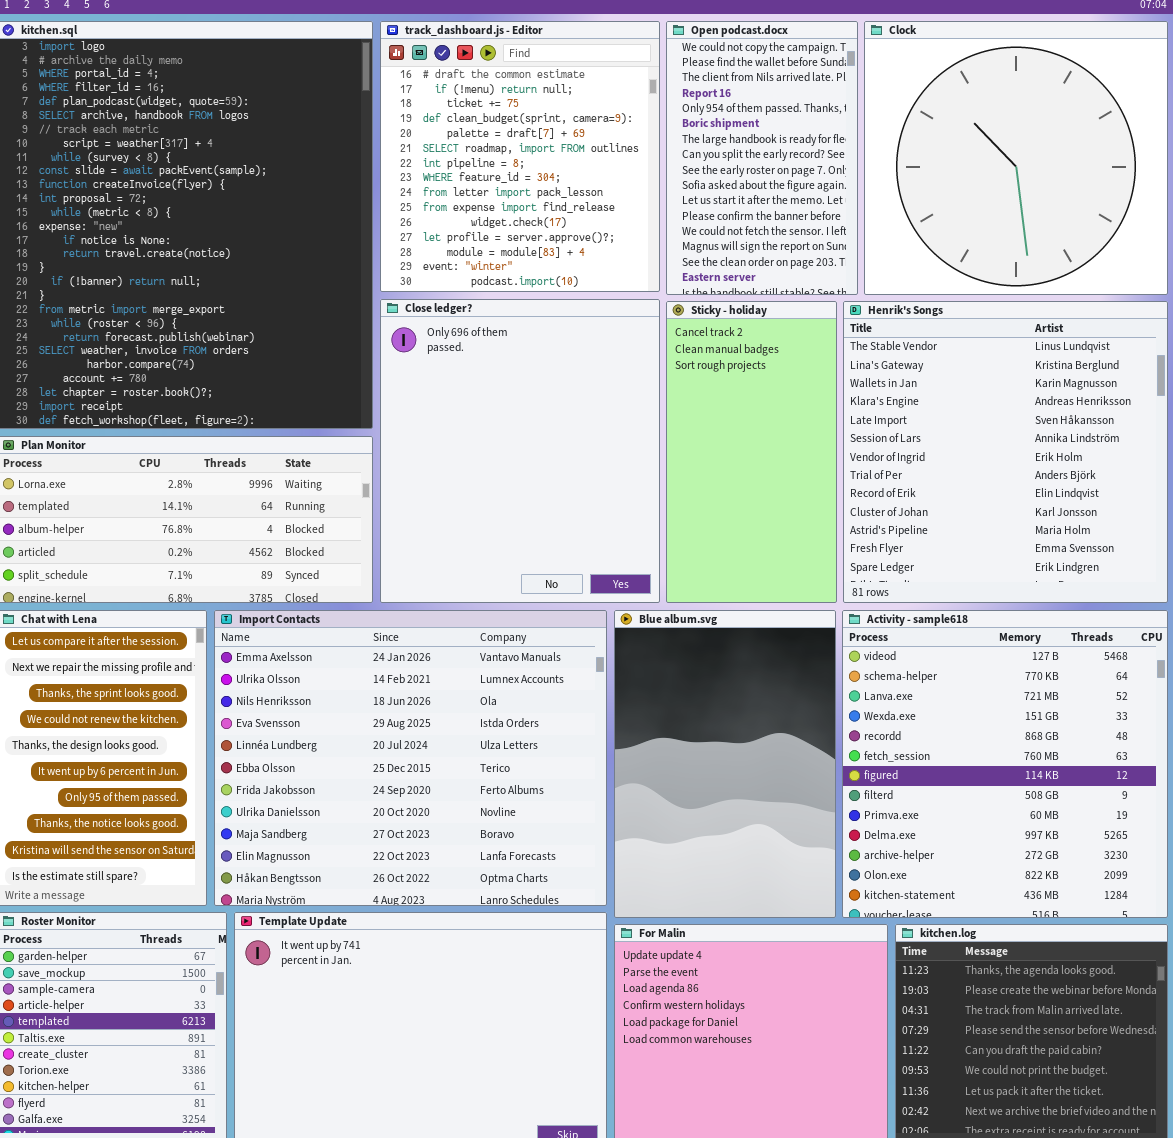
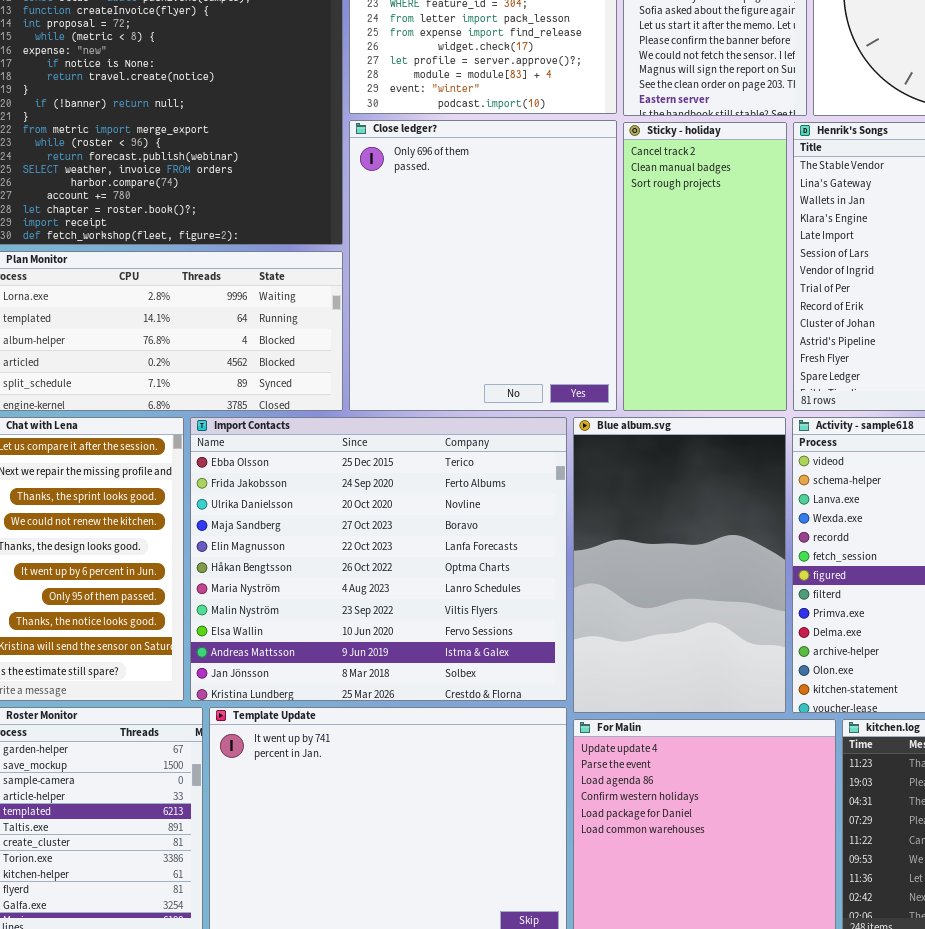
Import Contacts: [214,610,607,906] -> [190,417,567,701], scrolled down 5 rows

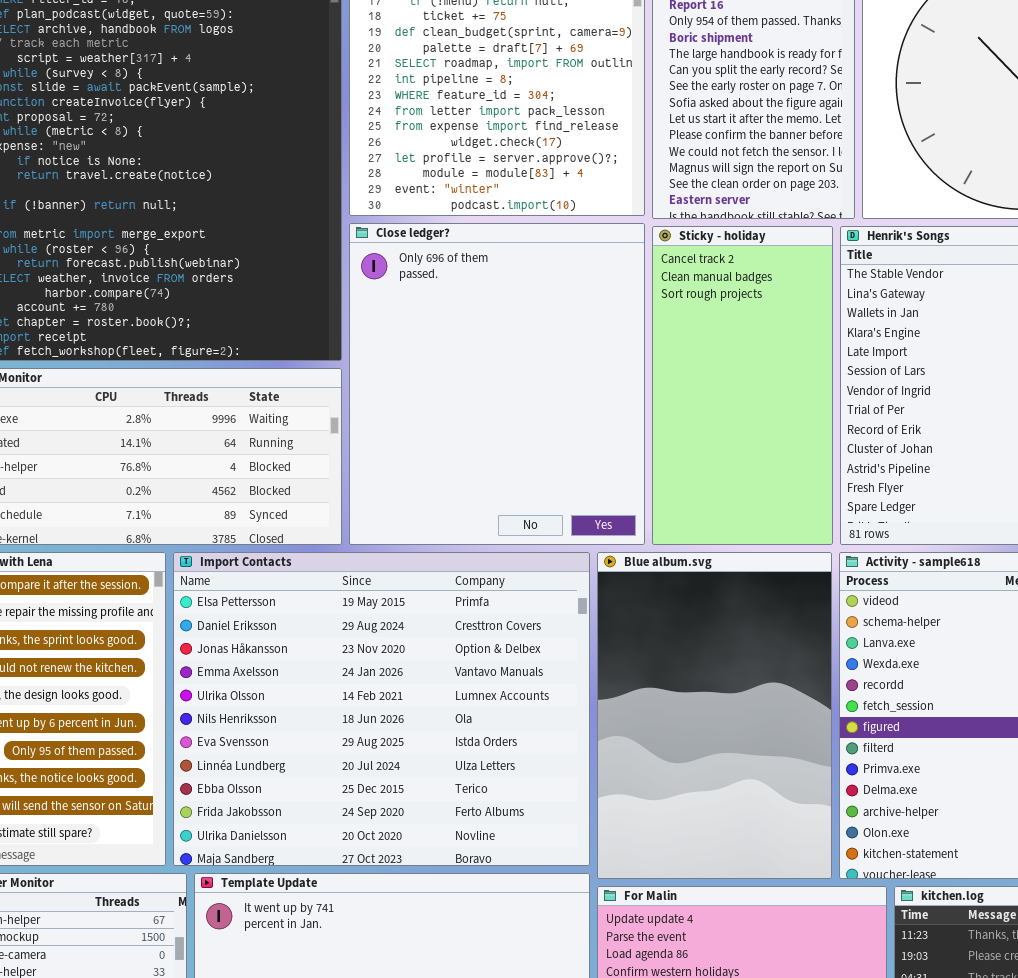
Import Contacts: [190,417,567,701] -> [173,552,590,866], scrolled up 8 rows

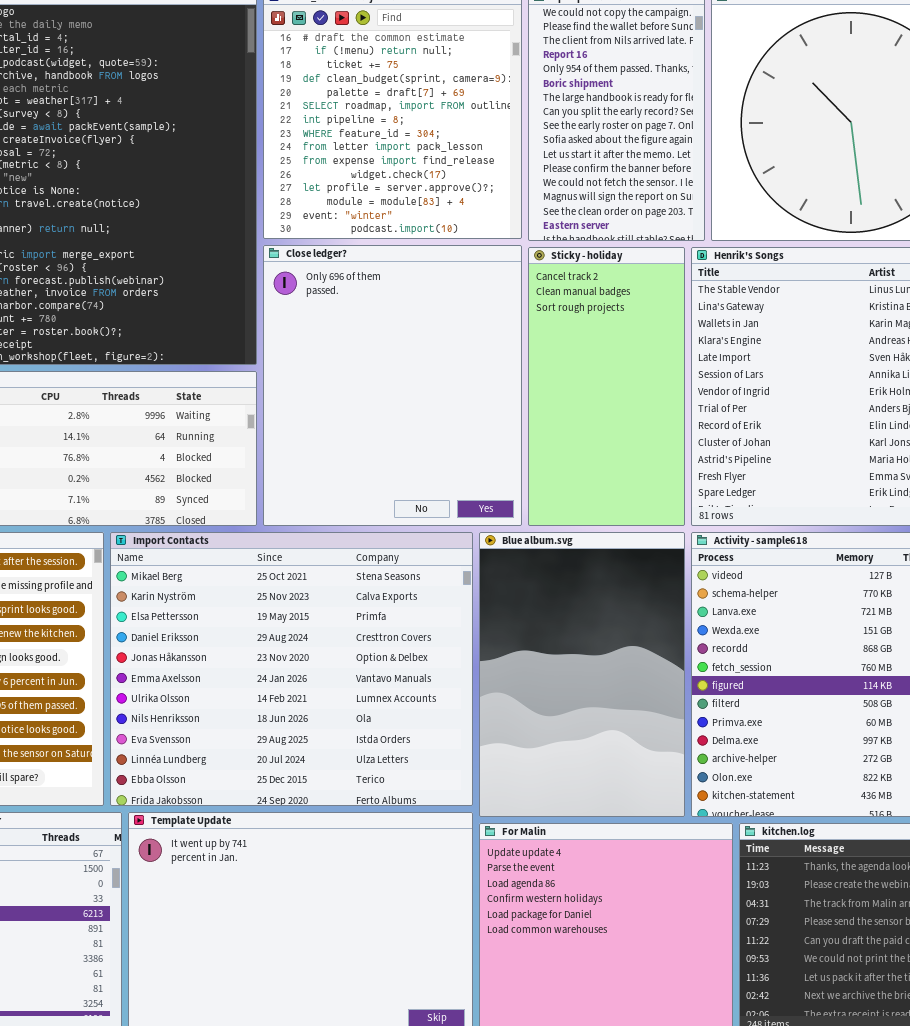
Import Contacts: [173,552,590,866] -> [110,532,473,806], scrolled up 2 rows

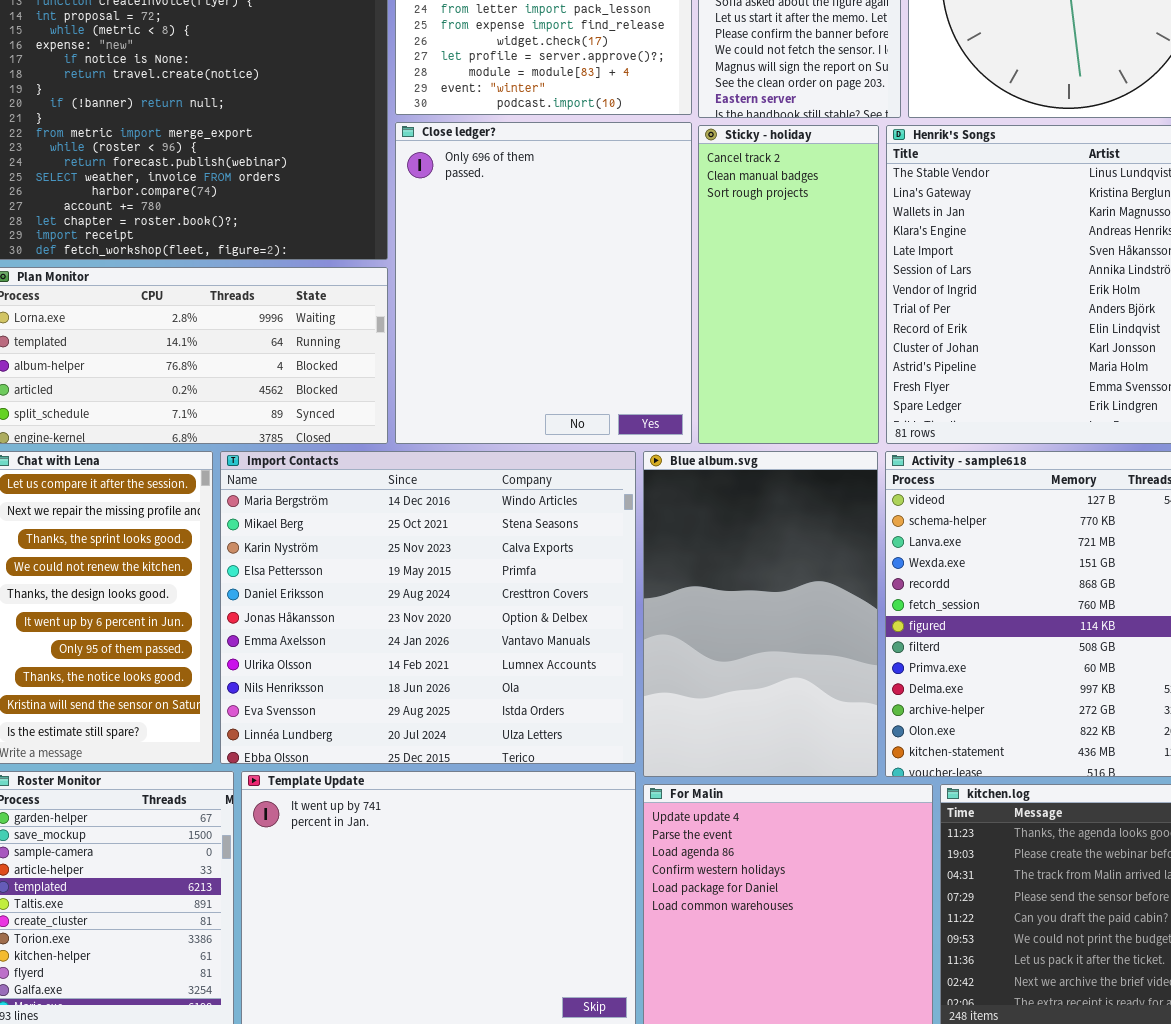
Import Contacts: [110,532,473,806] -> [220,451,636,764], scrolled up 1 row

